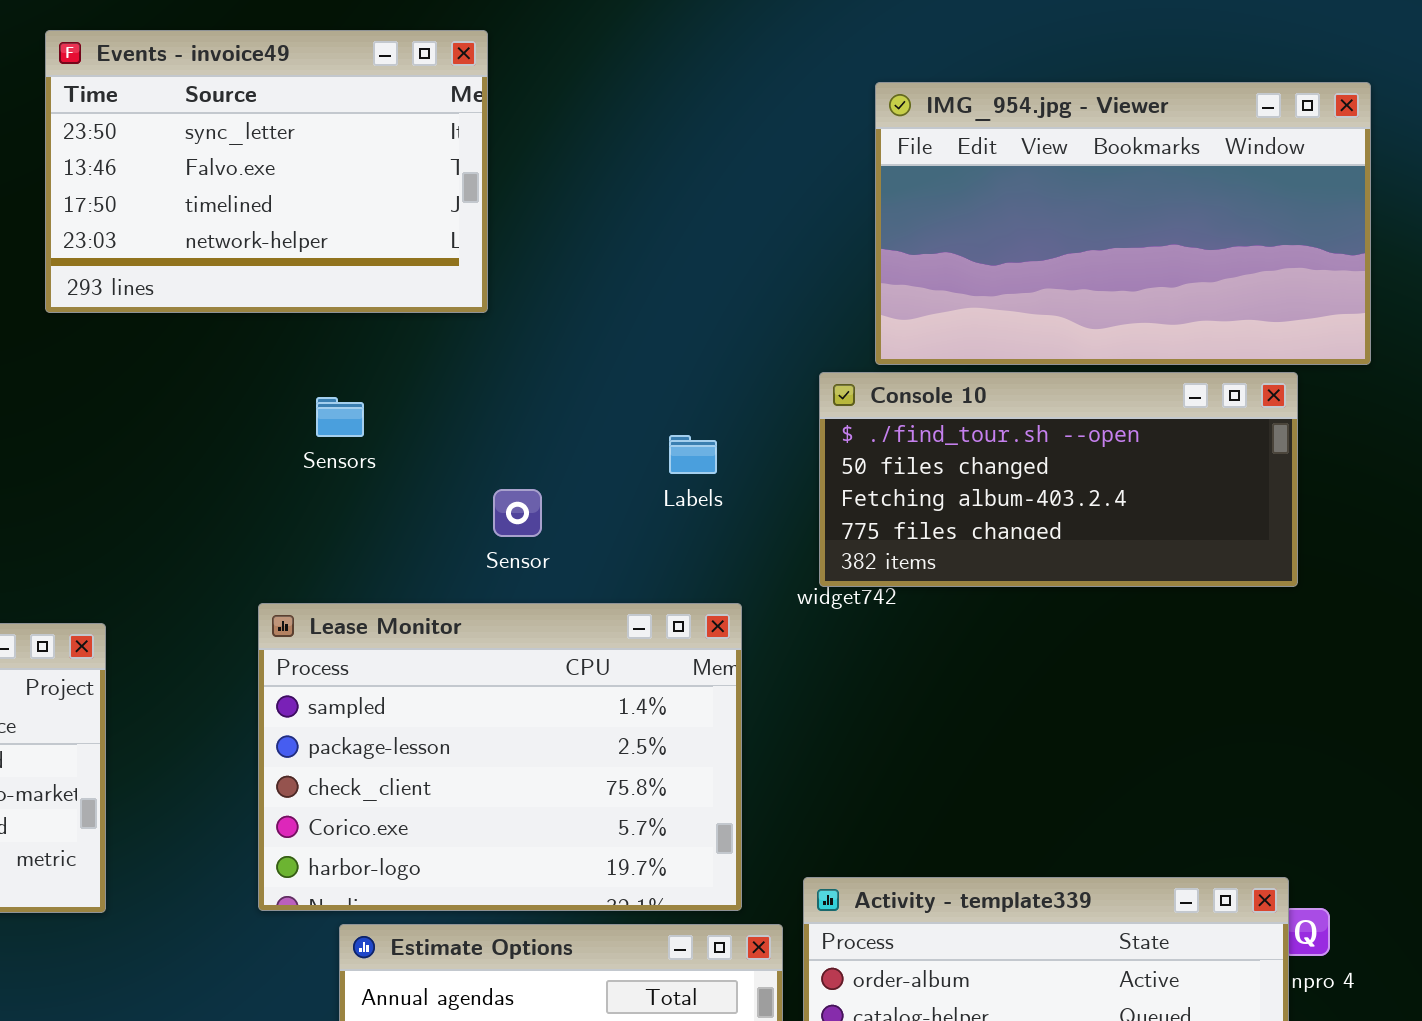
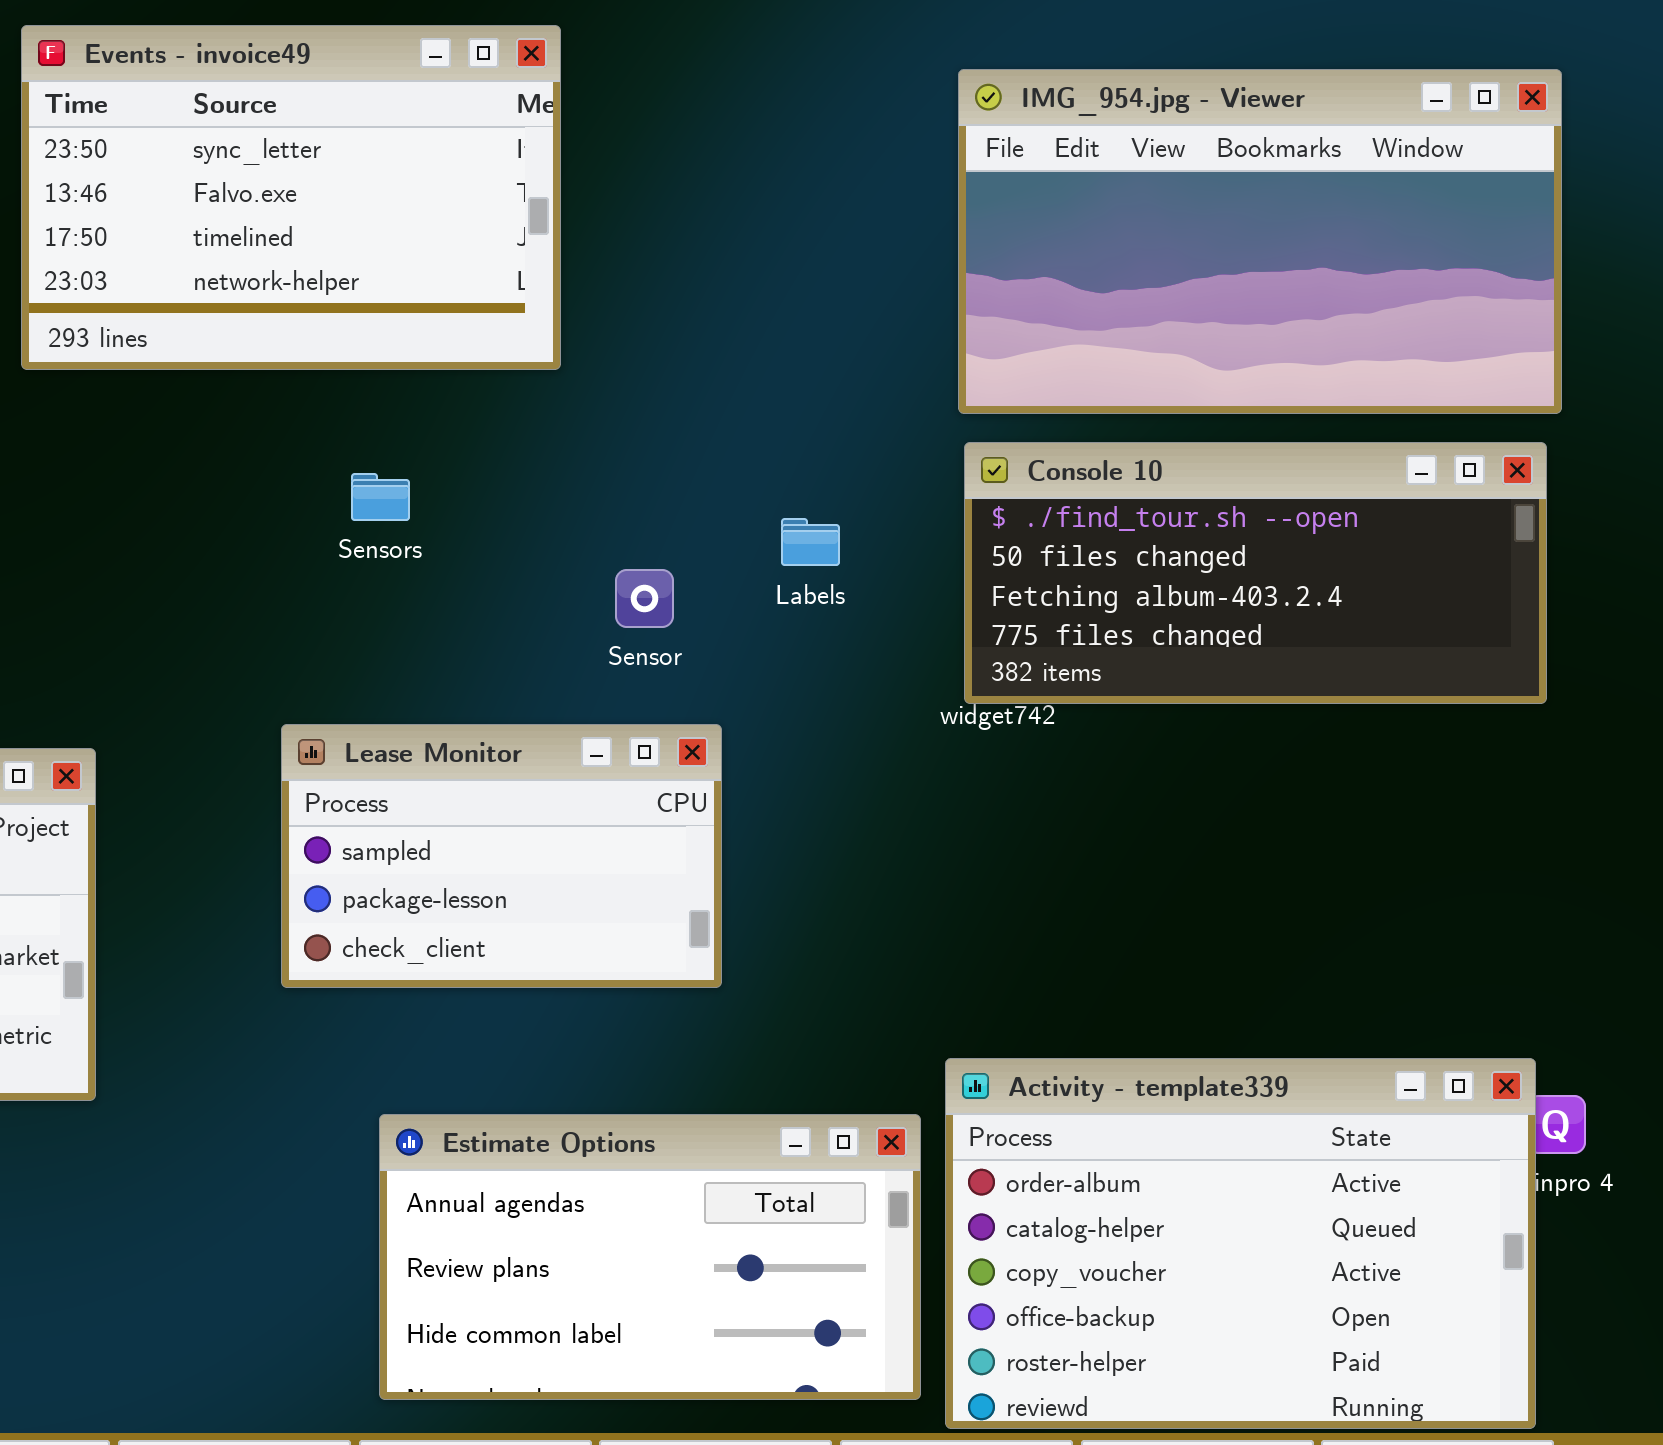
IMG_954.jpg - Viewer: [875,82,1371,365] -> [958,69,1562,414], moved
Sensor: [493,489,542,537] -> [615,569,674,628], moved
Lease Monitor: [258,603,742,911] -> [281,724,722,988], resized

